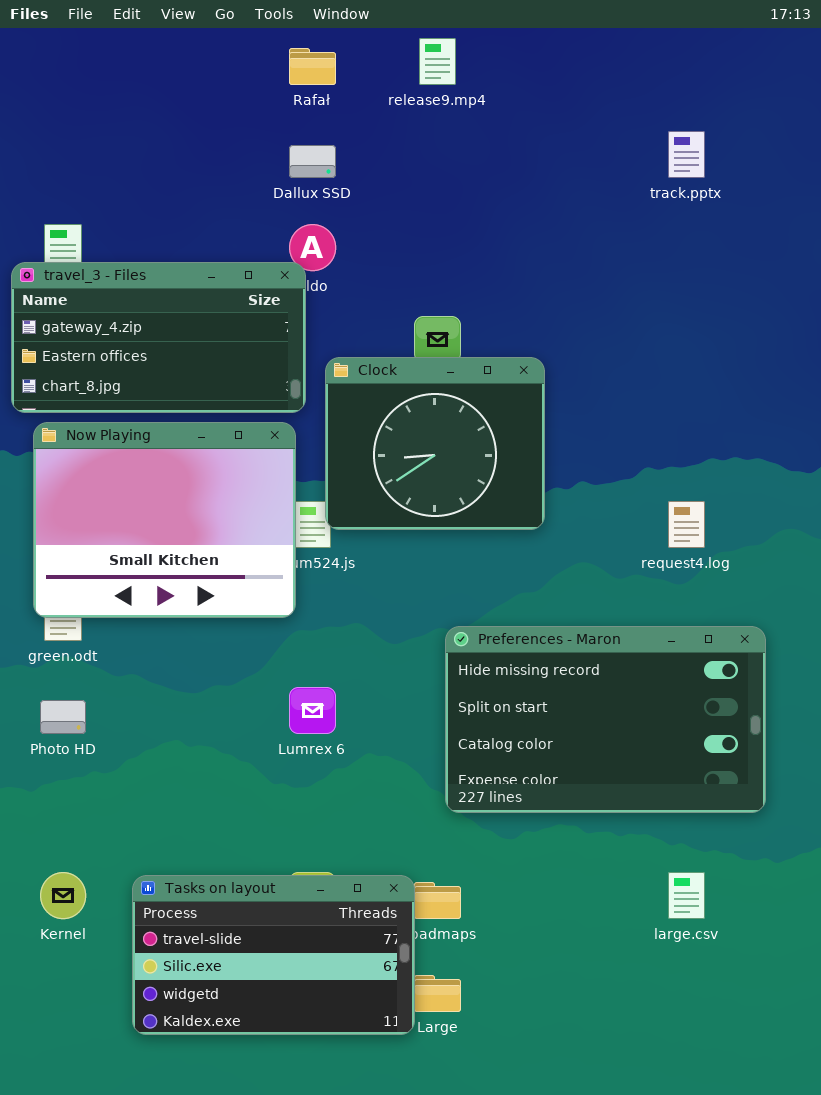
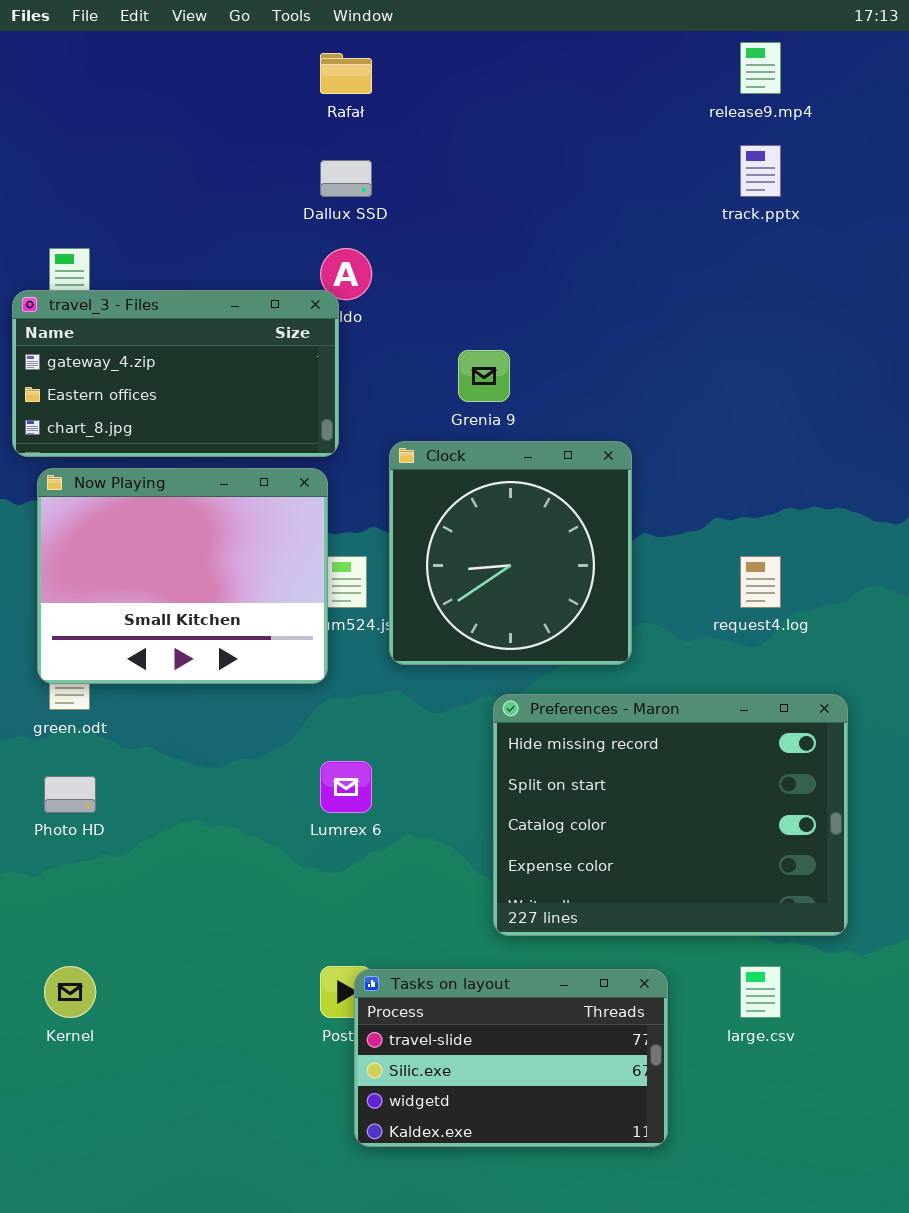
release9.mp4: [419,38,456,85] -> [740,42,781,94], moved
Clock: [325,357,545,530] -> [389,441,632,665], moved, resized
Preferences - Maron: [445,626,766,813] -> [493,694,848,936], resized
Tasks on layout: [132,875,415,1035] -> [354,969,668,1147], moved

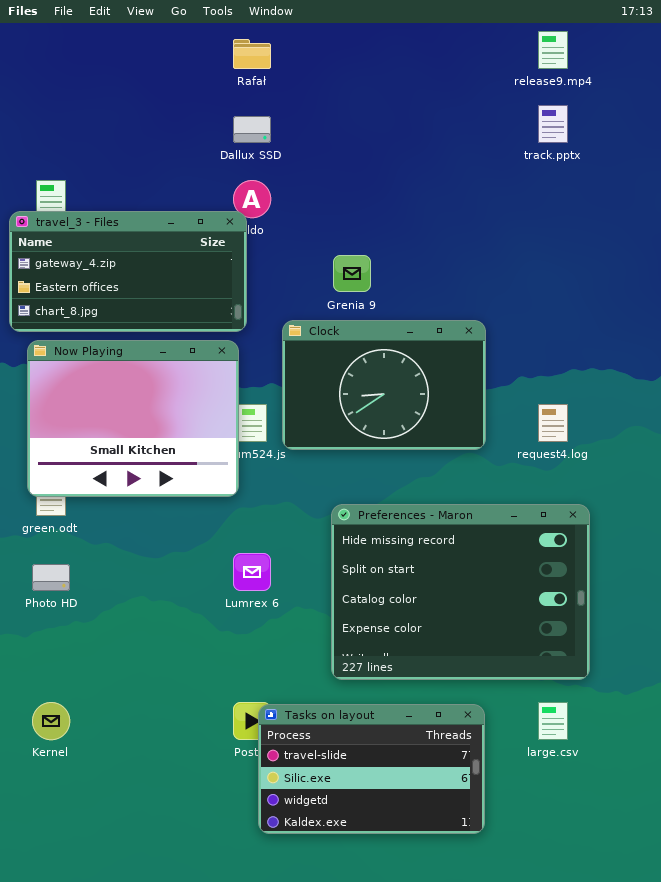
Clock: [389,441,632,665] -> [282,320,486,450], resized
Preferences - Maron: [493,694,848,936] -> [331,504,590,680], moved

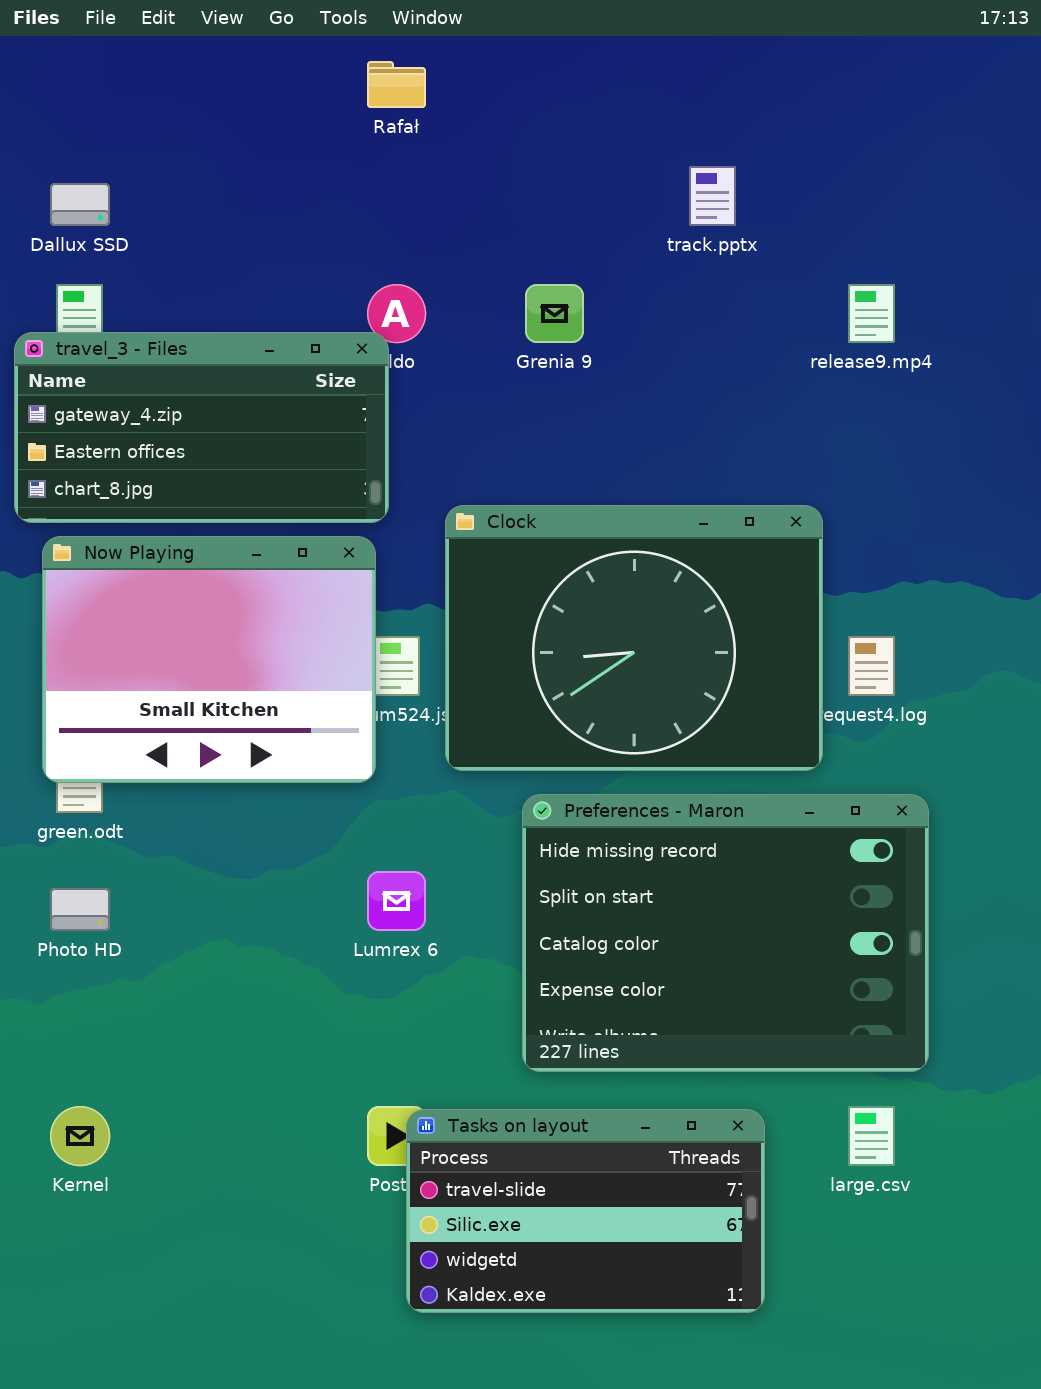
release9.mp4: [538,31,568,69] -> [848,284,895,343], moved
track.pptx: [538,105,568,143] -> [689,166,736,226], moved
Dallux SSD: [233,116,271,143] -> [50,183,110,226], moved
Grenia 9: [333,255,371,292] -> [525,284,584,343], moved
Clock: [282,320,486,450] -> [445,505,823,771], resized

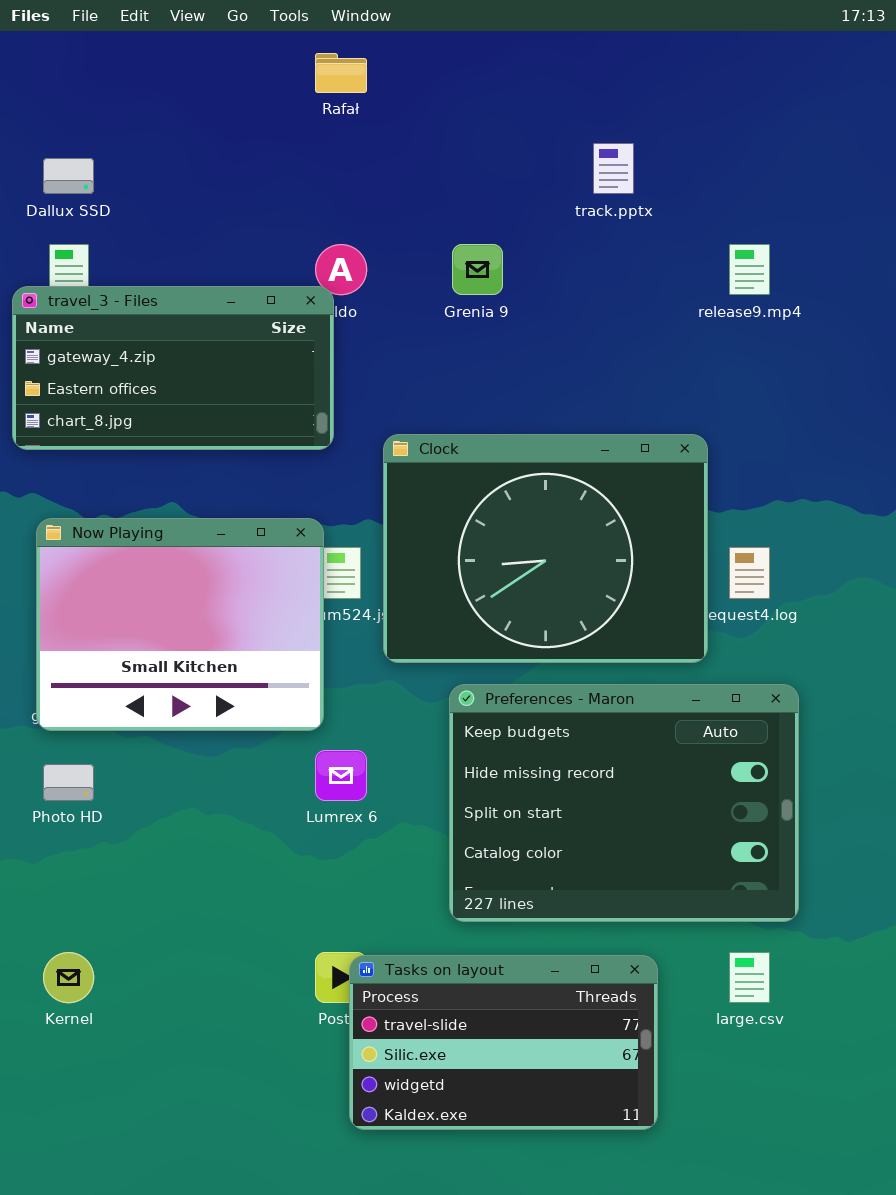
Now Playing: [42,536,376,783] -> [36,518,324,731], moved
Preferences - Maron: [522,794,929,1072] -> [449,684,799,922], scrolled up 1 row

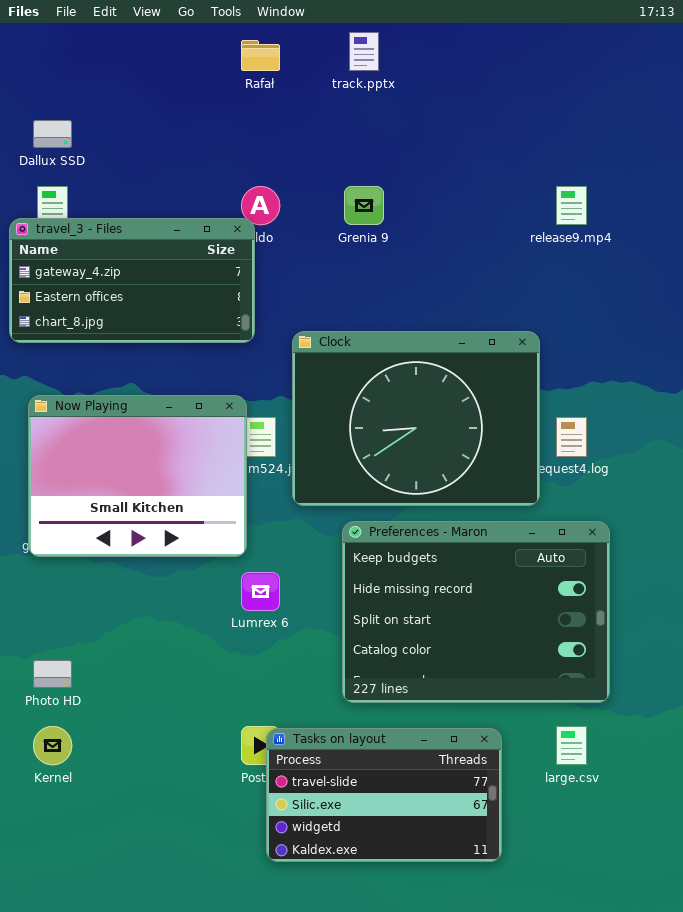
track.pptx: [593,143,634,194] -> [349,32,379,71], moved
Photo HD: [43,764,94,801] -> [33,660,72,688], moved

